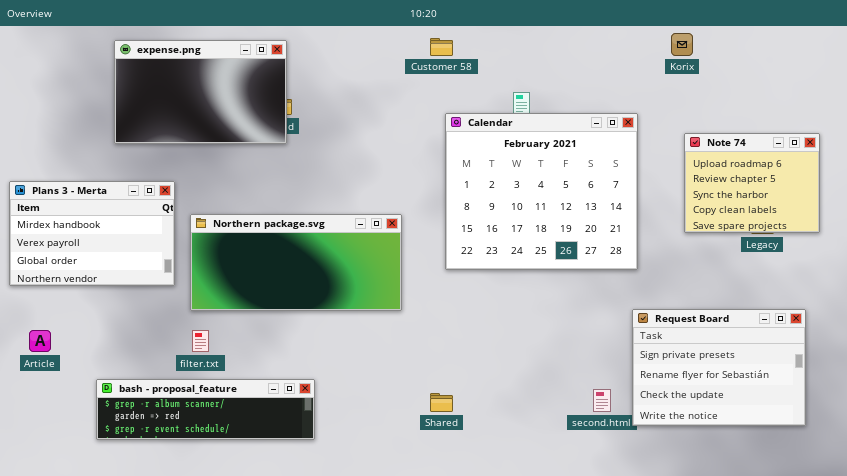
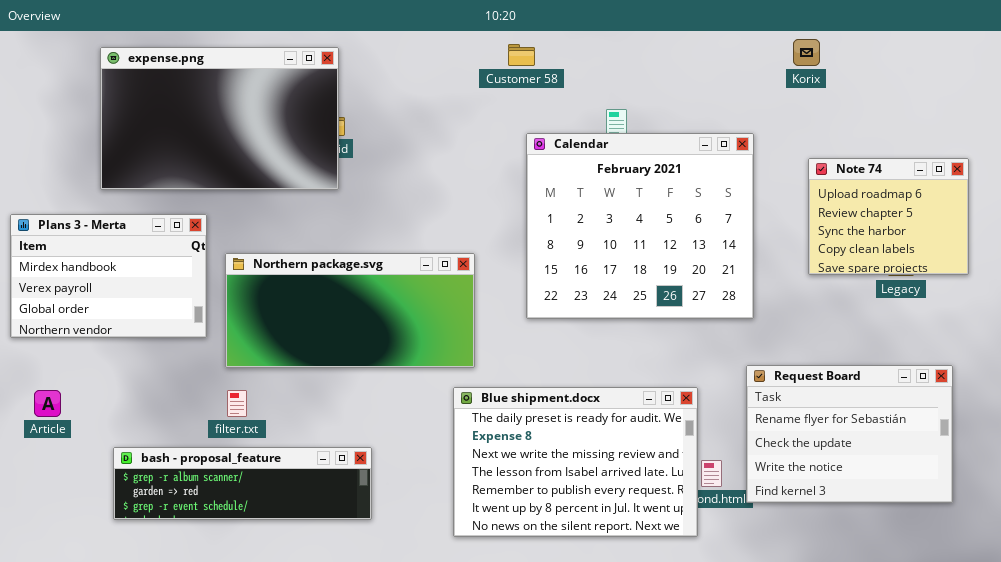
expense.png: [114,40,287,144] -> [100,47,339,190], resized
Request Board: [632,309,806,426] -> [746,365,953,503], scrolled down 1 row
Blue shipment.docx: none -> [453,387,698,537], opened

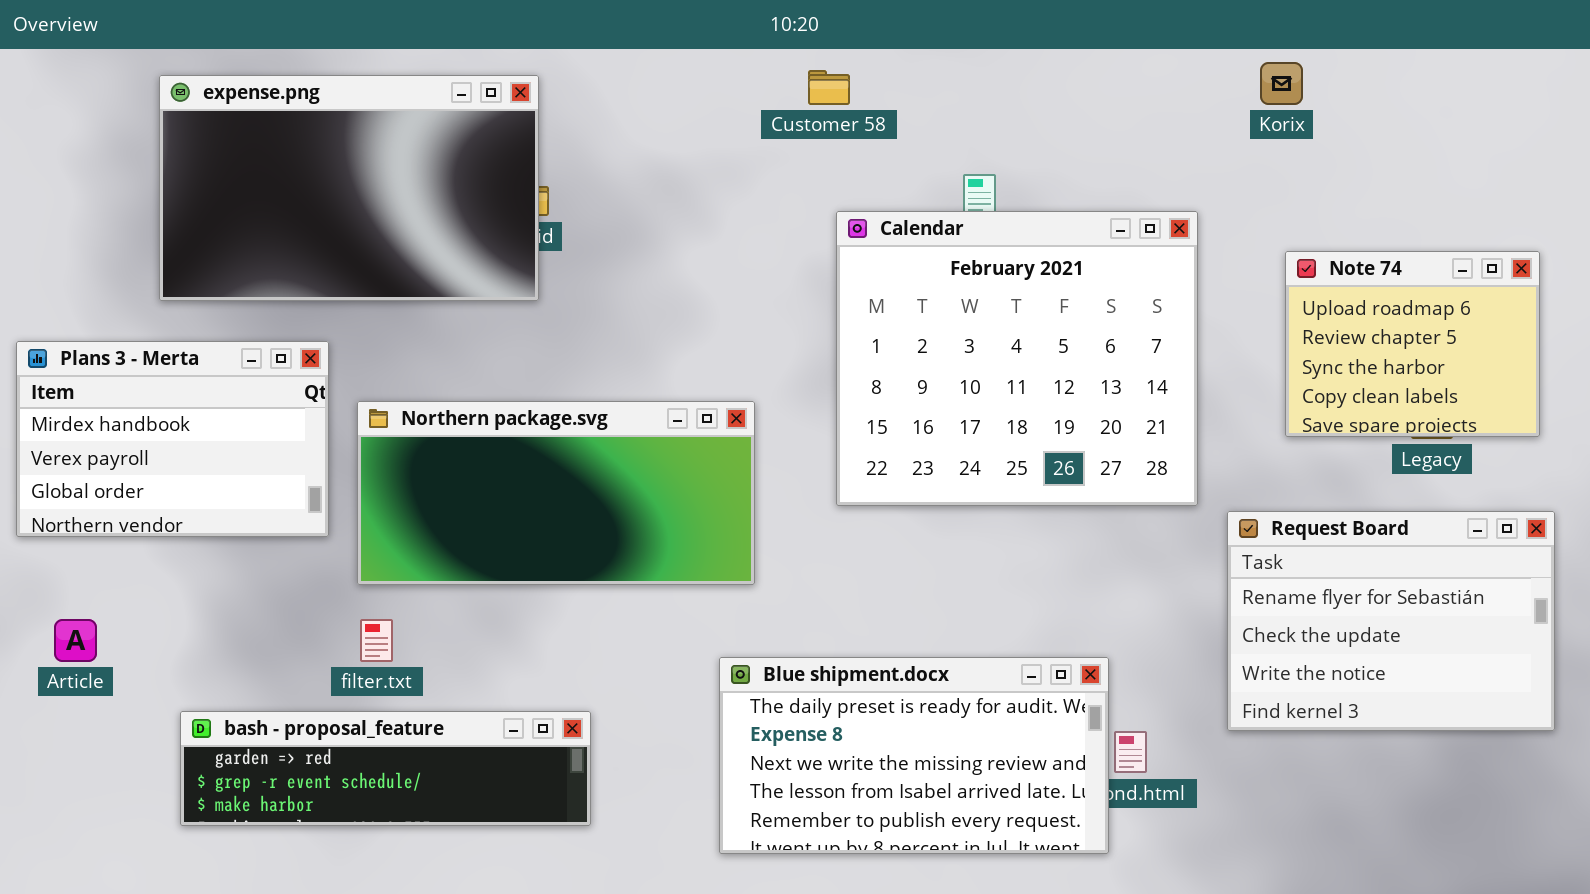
Request Board: [746,365,953,503] -> [1227,511,1555,731], moved
Blue shipment.docx: [453,387,698,537] -> [719,657,1109,854], resized
bash - proposal_feature: [113,447,372,520] -> [180,711,591,826], scrolled down 1 row

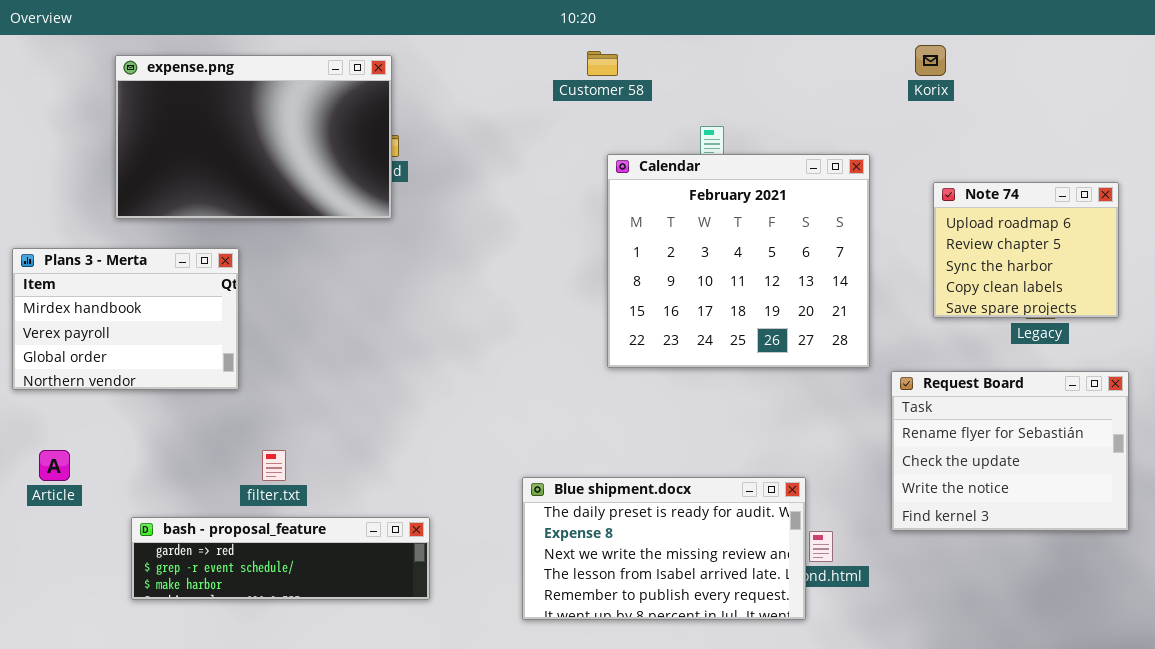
Northern package.svg: [357,401,755,585] -> none, closed

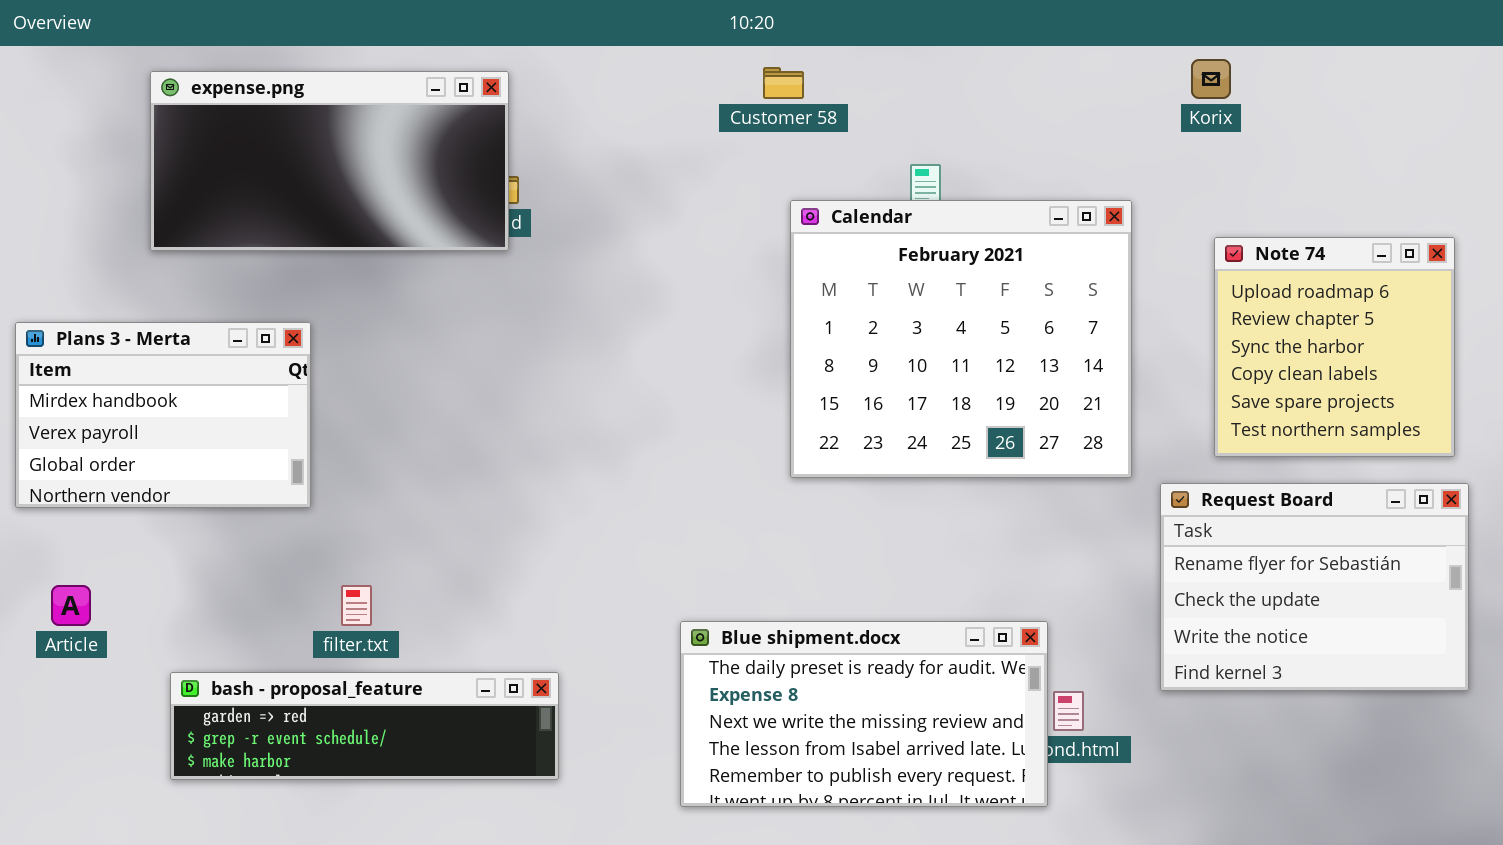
expense.png: [115,55,392,219] -> [150,71,509,251], resized
Note 74: [933,182,1119,318] -> [1214,237,1455,457], resized

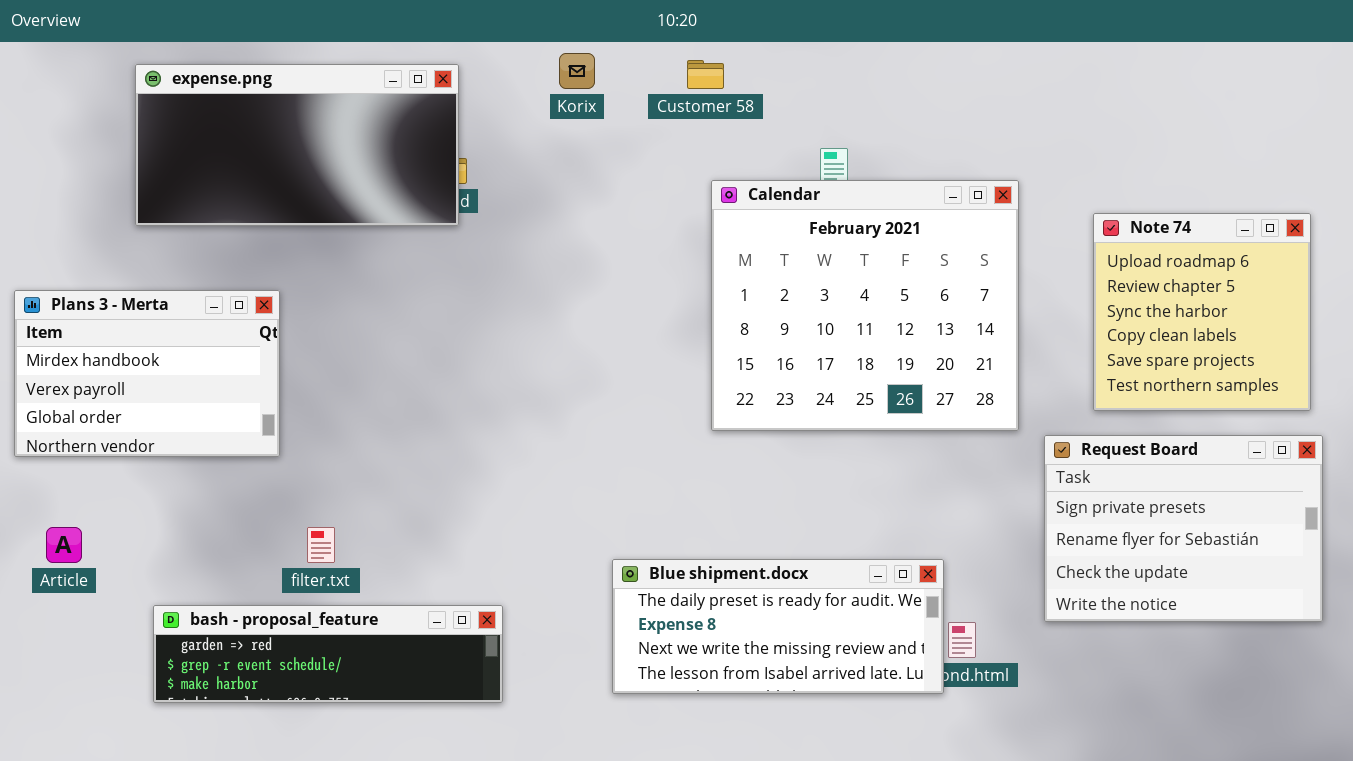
Korix: [1191,59,1231,99] -> [559,53,595,89], moved
Request Board: [1160,483,1469,691] -> [1044,435,1323,622], scrolled up 1 row
Blue shipment.docx: [680,621,1048,807] -> [612,559,944,694], resized

